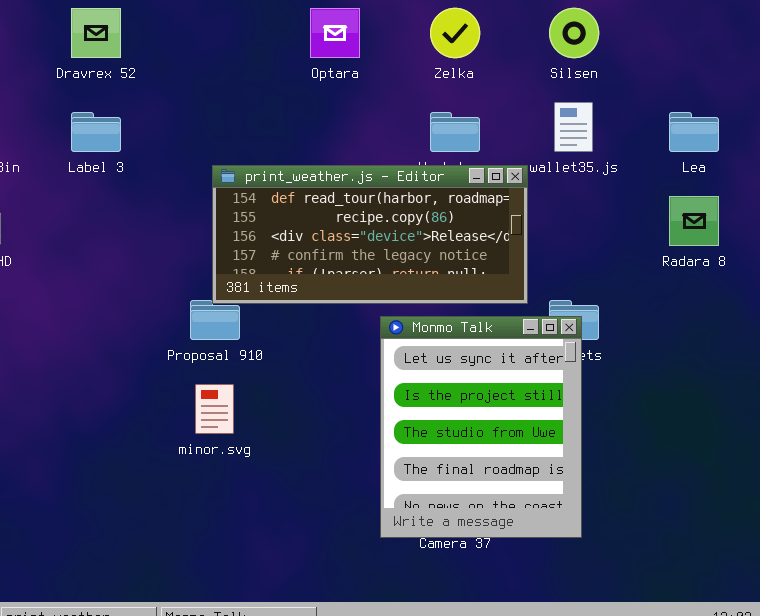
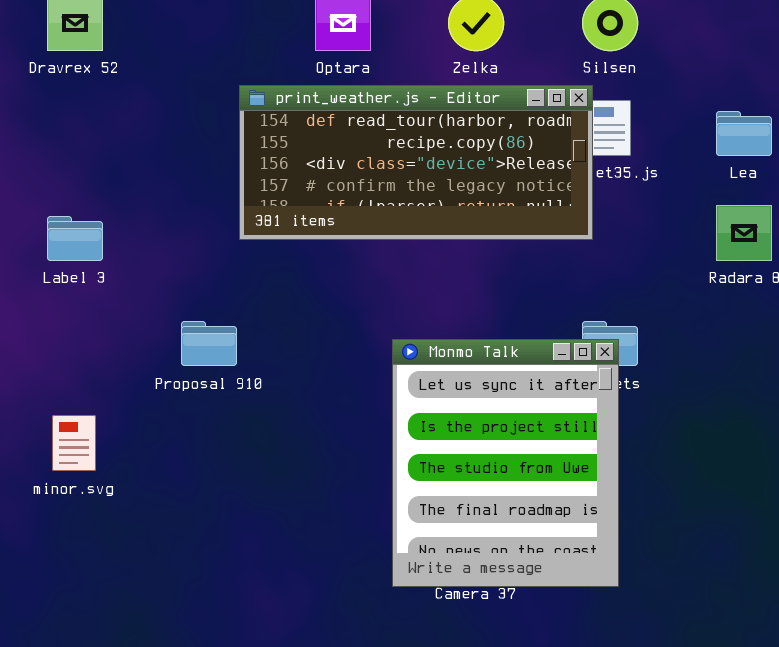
Label 3: [71,112,121,152] -> [47,216,103,261], moved
print_weather.js - Editor: [212,165,528,304] -> [239,85,593,240], moved
minor.svg: [195,384,234,434] -> [52,415,96,471], moved

